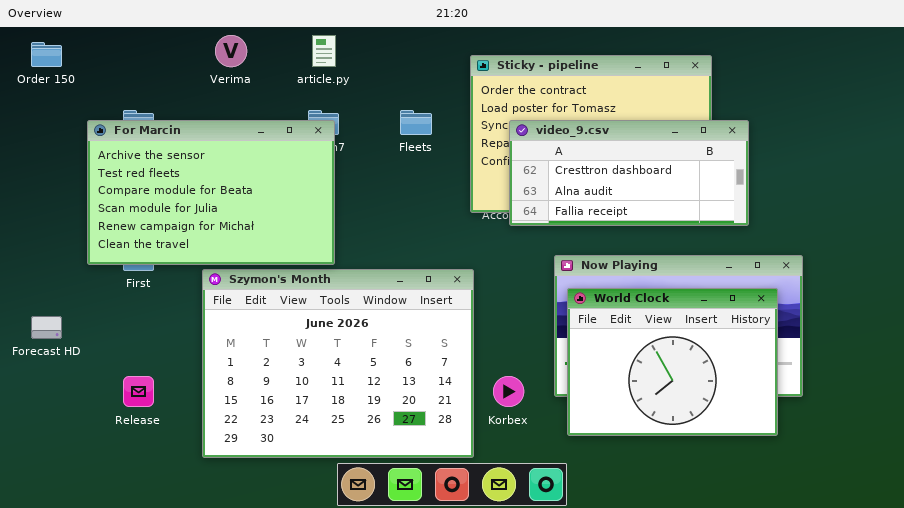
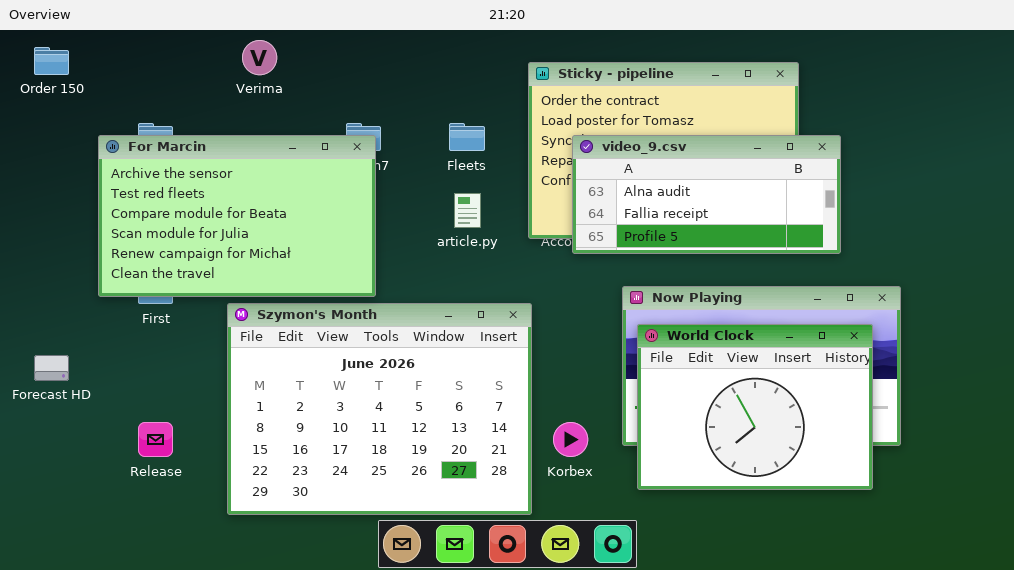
article.py: [312,35,336,67] -> [454,193,481,228], moved
video_9.csv: [509,120,749,226] -> [572,135,841,254], scrolled down 1 row

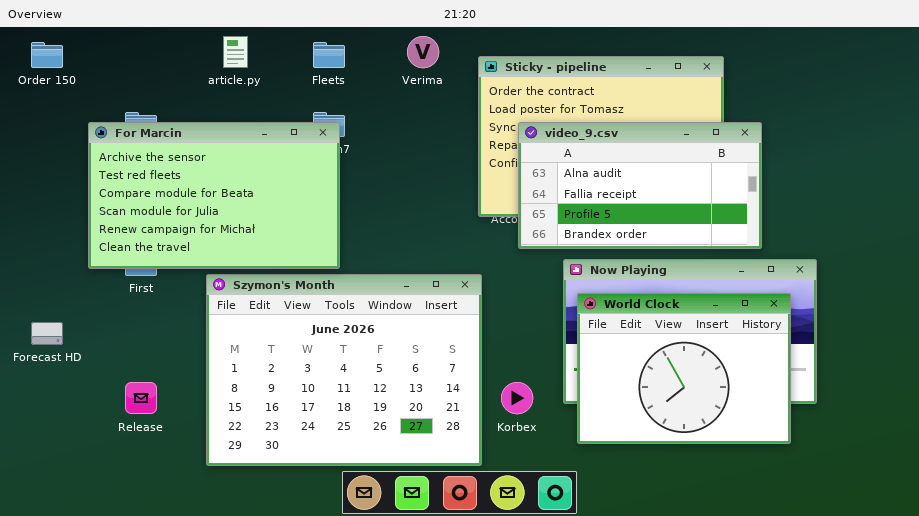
Verima: [242,40,277,75] -> [407,36,439,68], moved
Fleets: [449,123,485,151] -> [313,42,345,68], moved
video_9.csv: [572,135,841,254] -> [518,122,762,249], resized
article.py: [454,193,481,228] -> [223,36,248,68], moved

